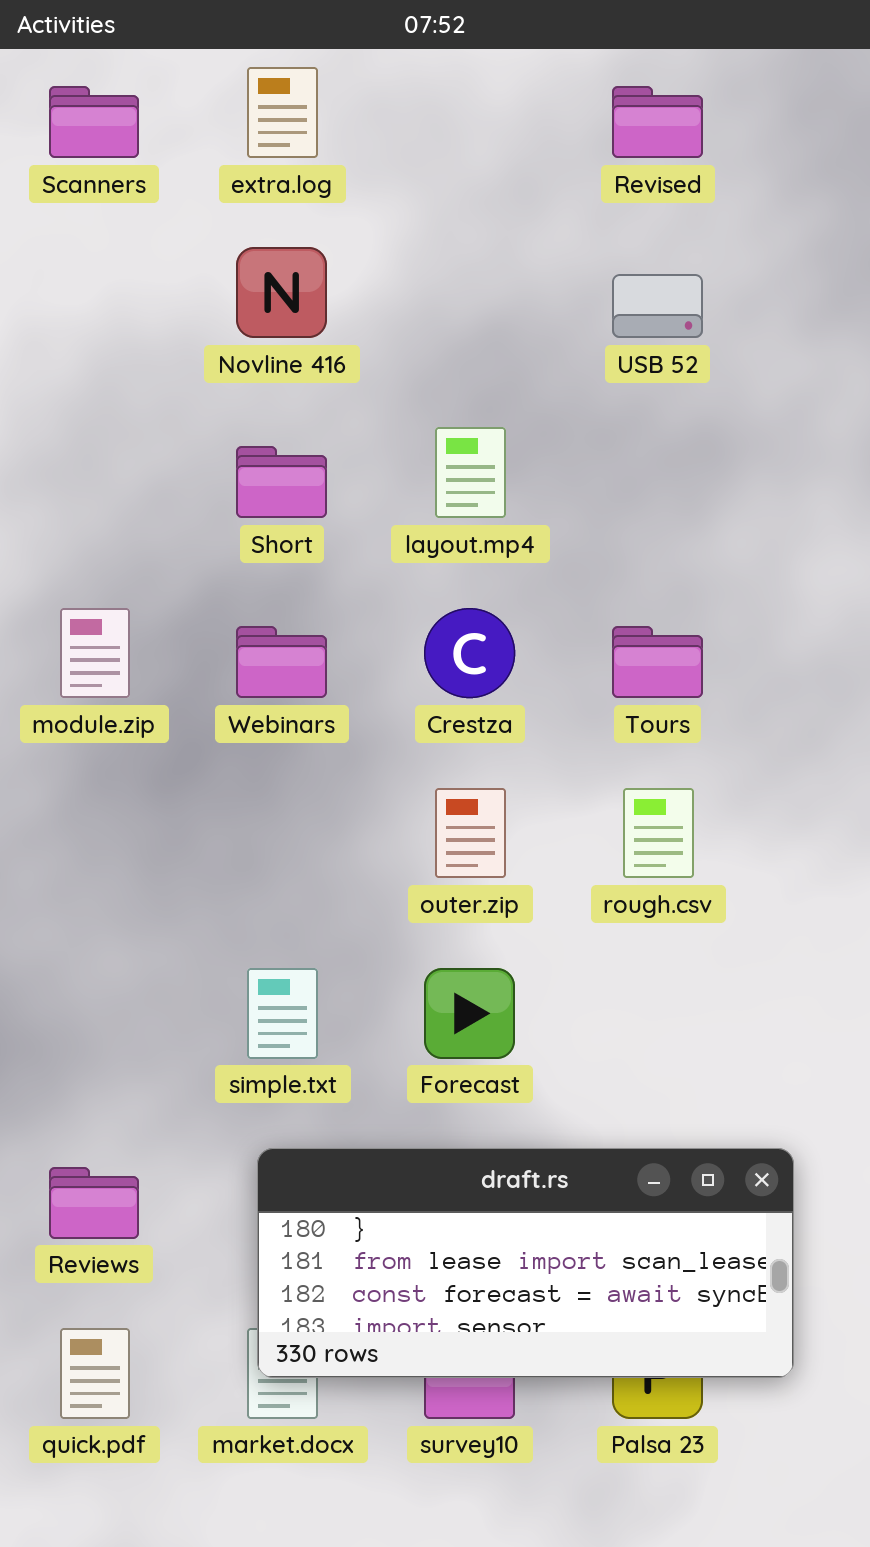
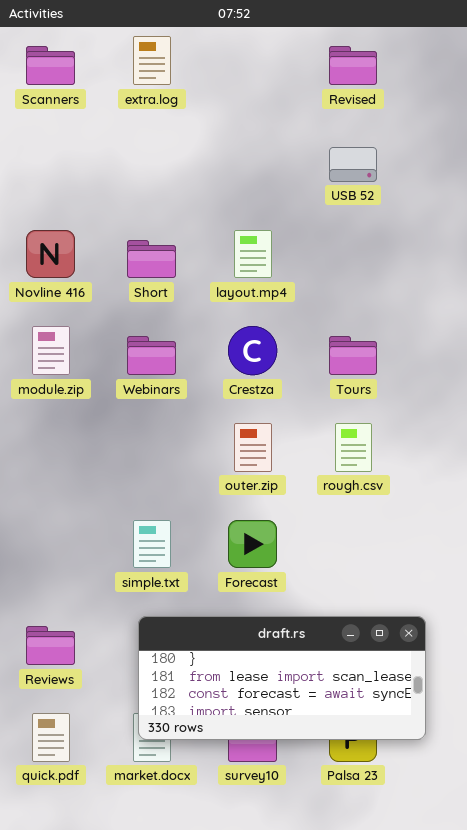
Novline 416: [236,247,327,338] -> [26,230,75,278], moved

